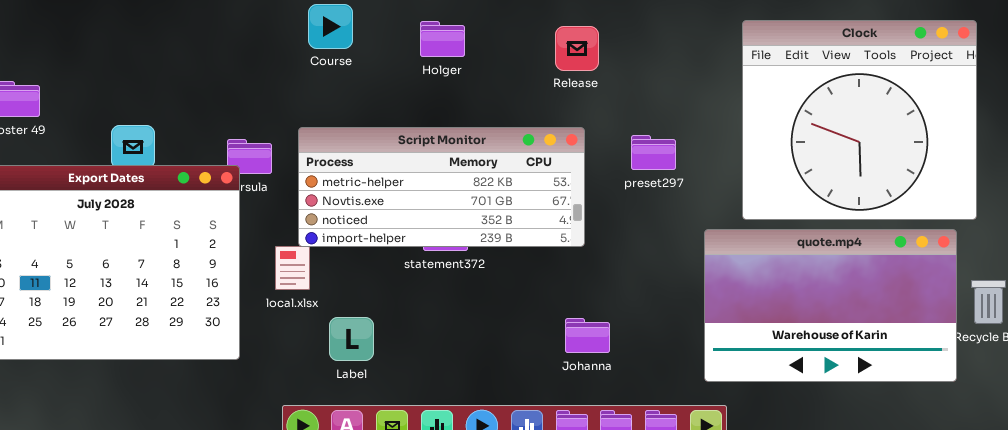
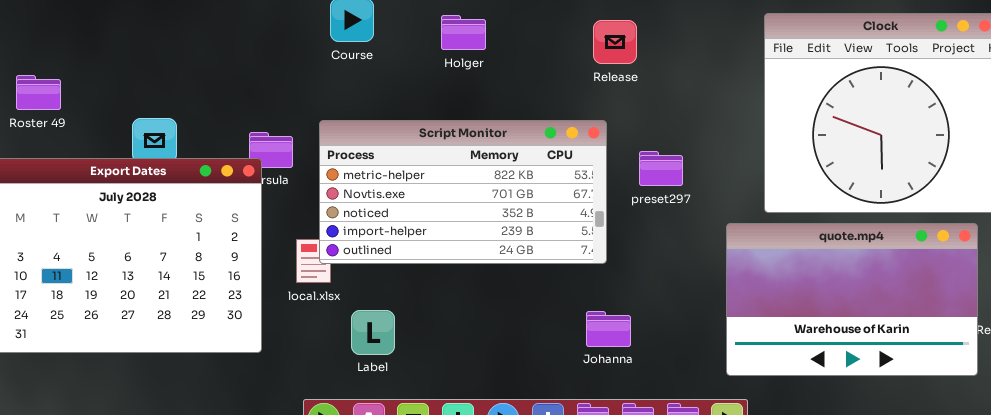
Release: [555,26,599,71] -> [593,20,637,64], moved
Script Monitor: [298,127,585,247] -> [319,120,607,264], resized
preset297: [631,135,676,170] -> [639,151,683,186], moved

